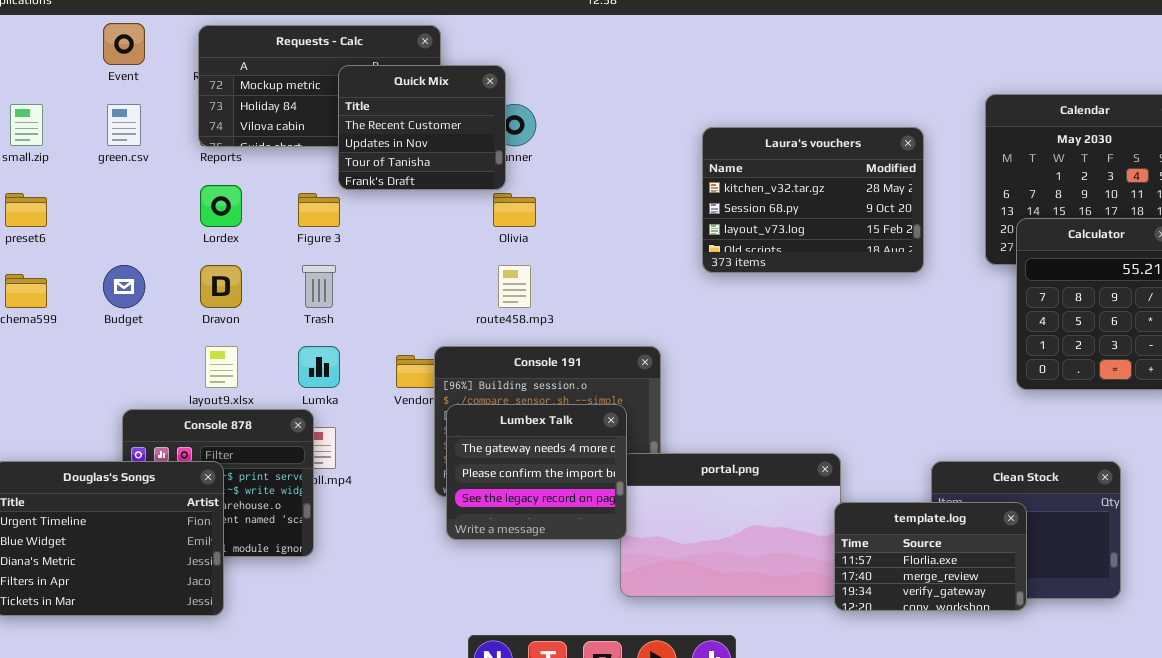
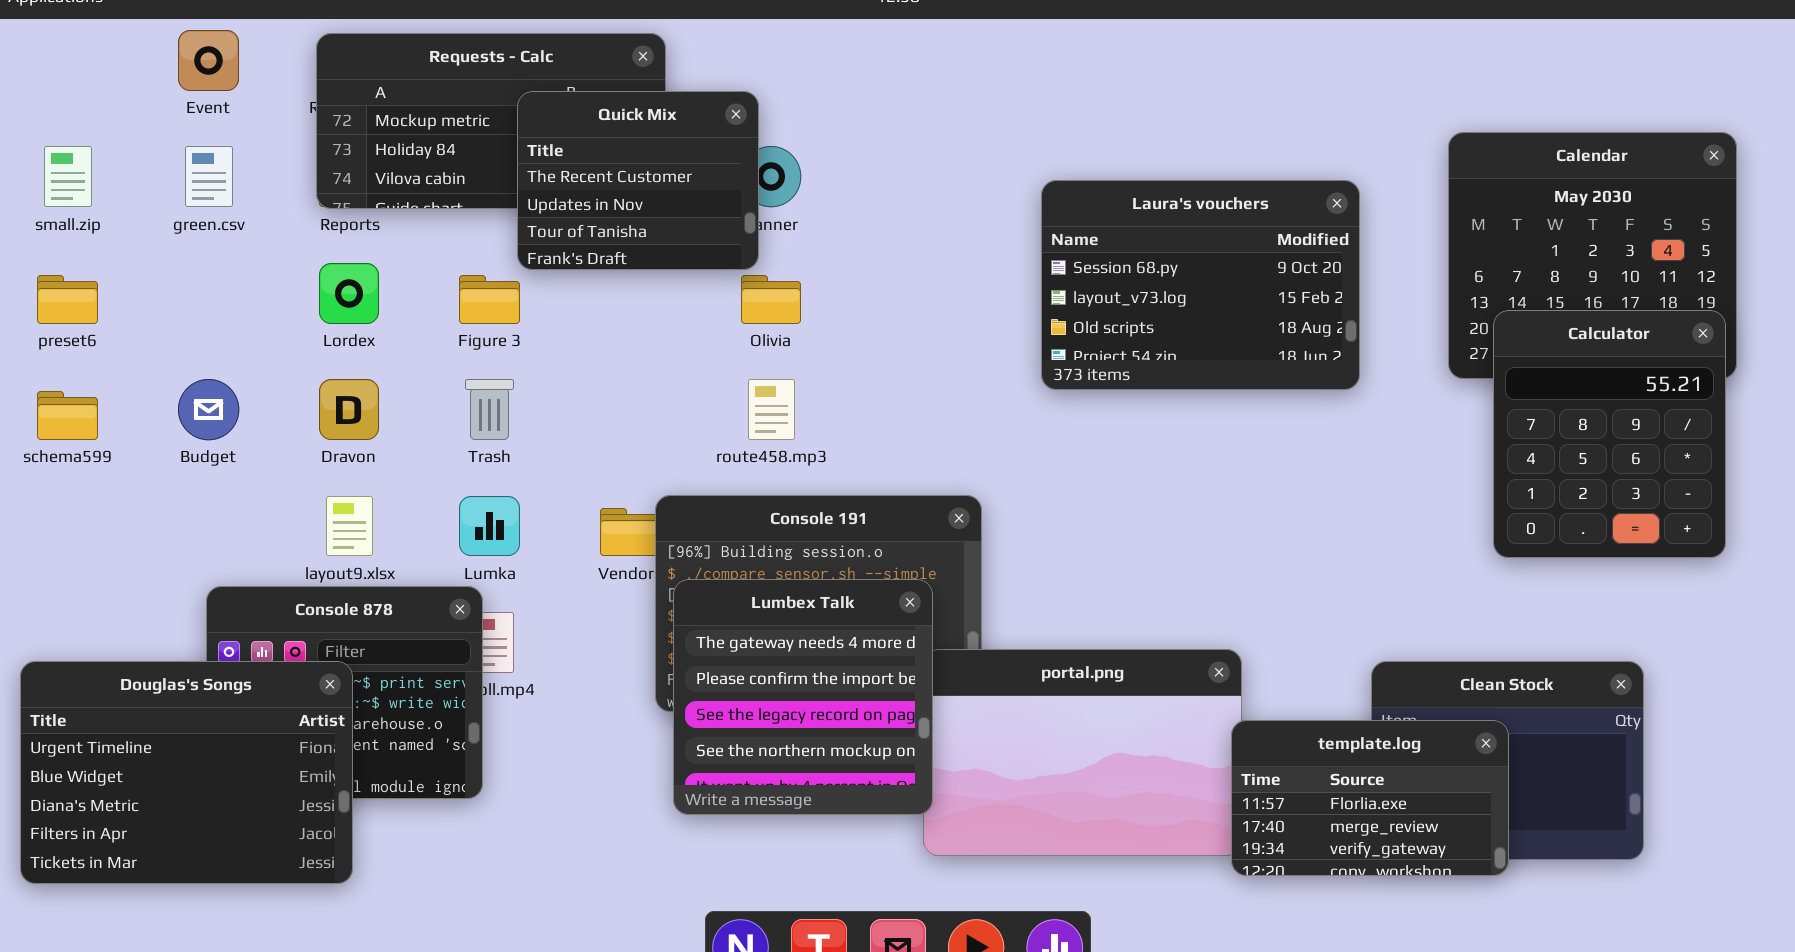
Laura's vouchers: [702,127,924,273] -> [1041,180,1360,390], scrolled down 1 row
Lumbex Talk: [446,404,627,540] -> [673,579,933,815], resized

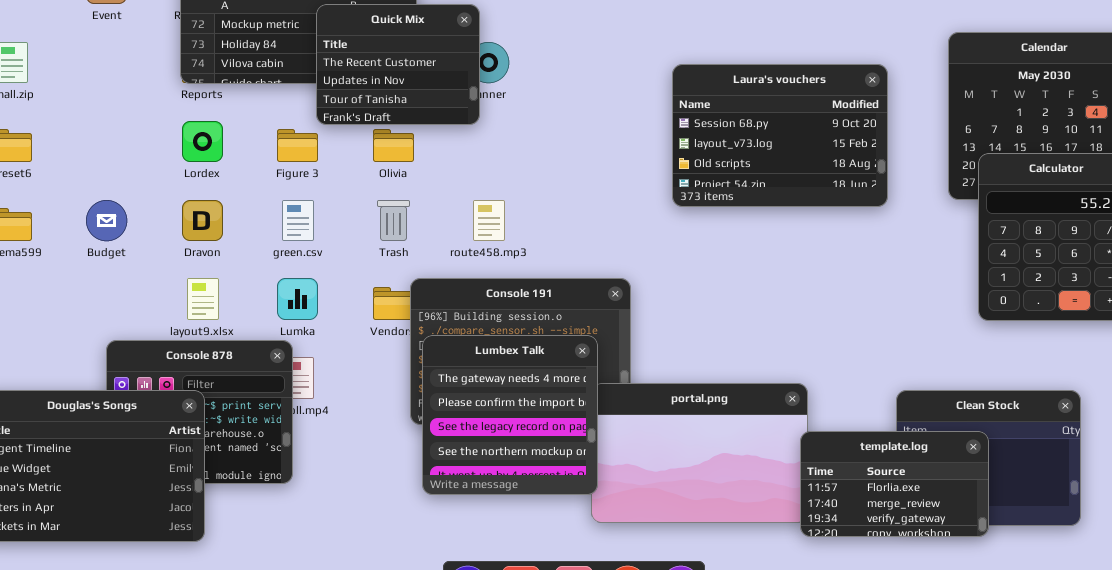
green.csv: [185,146,233,207] -> [282,200,314,241], moved
Olivia: [741,275,801,324] -> [373,129,414,162], moved
Trash: [465,379,514,440] -> [377,200,410,241], moved

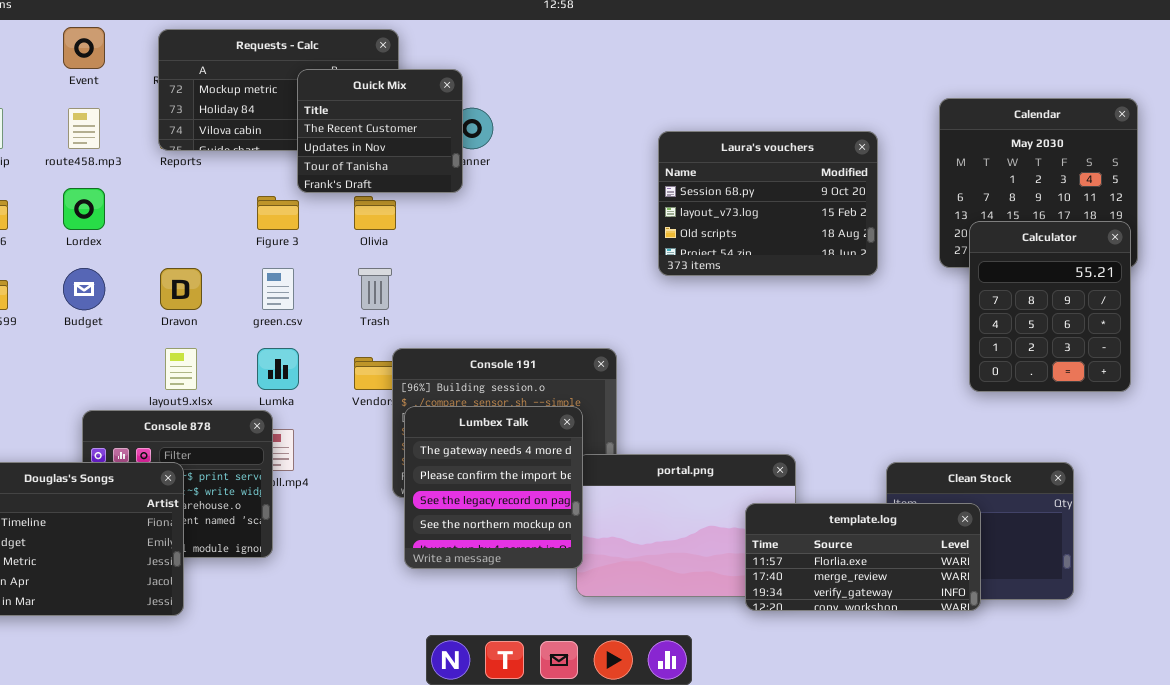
Lordex: [182,121,223,162] -> [63,188,105,230], moved
route458.mp3: [473,200,505,241] -> [68,108,100,149], moved
template.log: [800,431,989,537] -> [745,503,981,611], resized

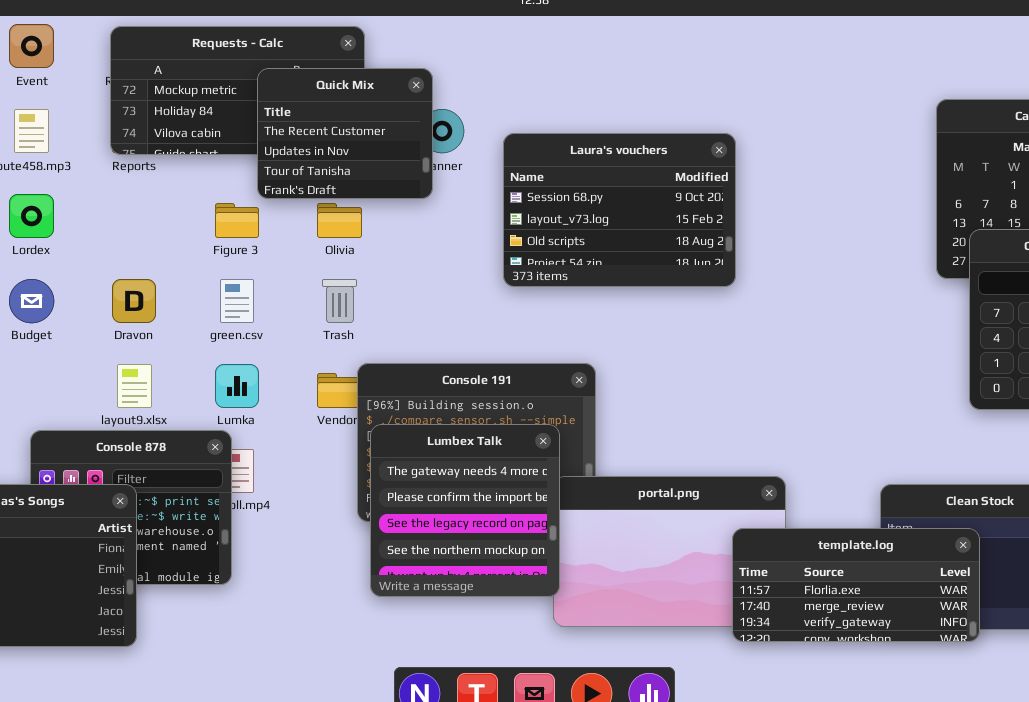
Laura's vouchers: [658,131,878,276] -> [503,133,736,287], moved

